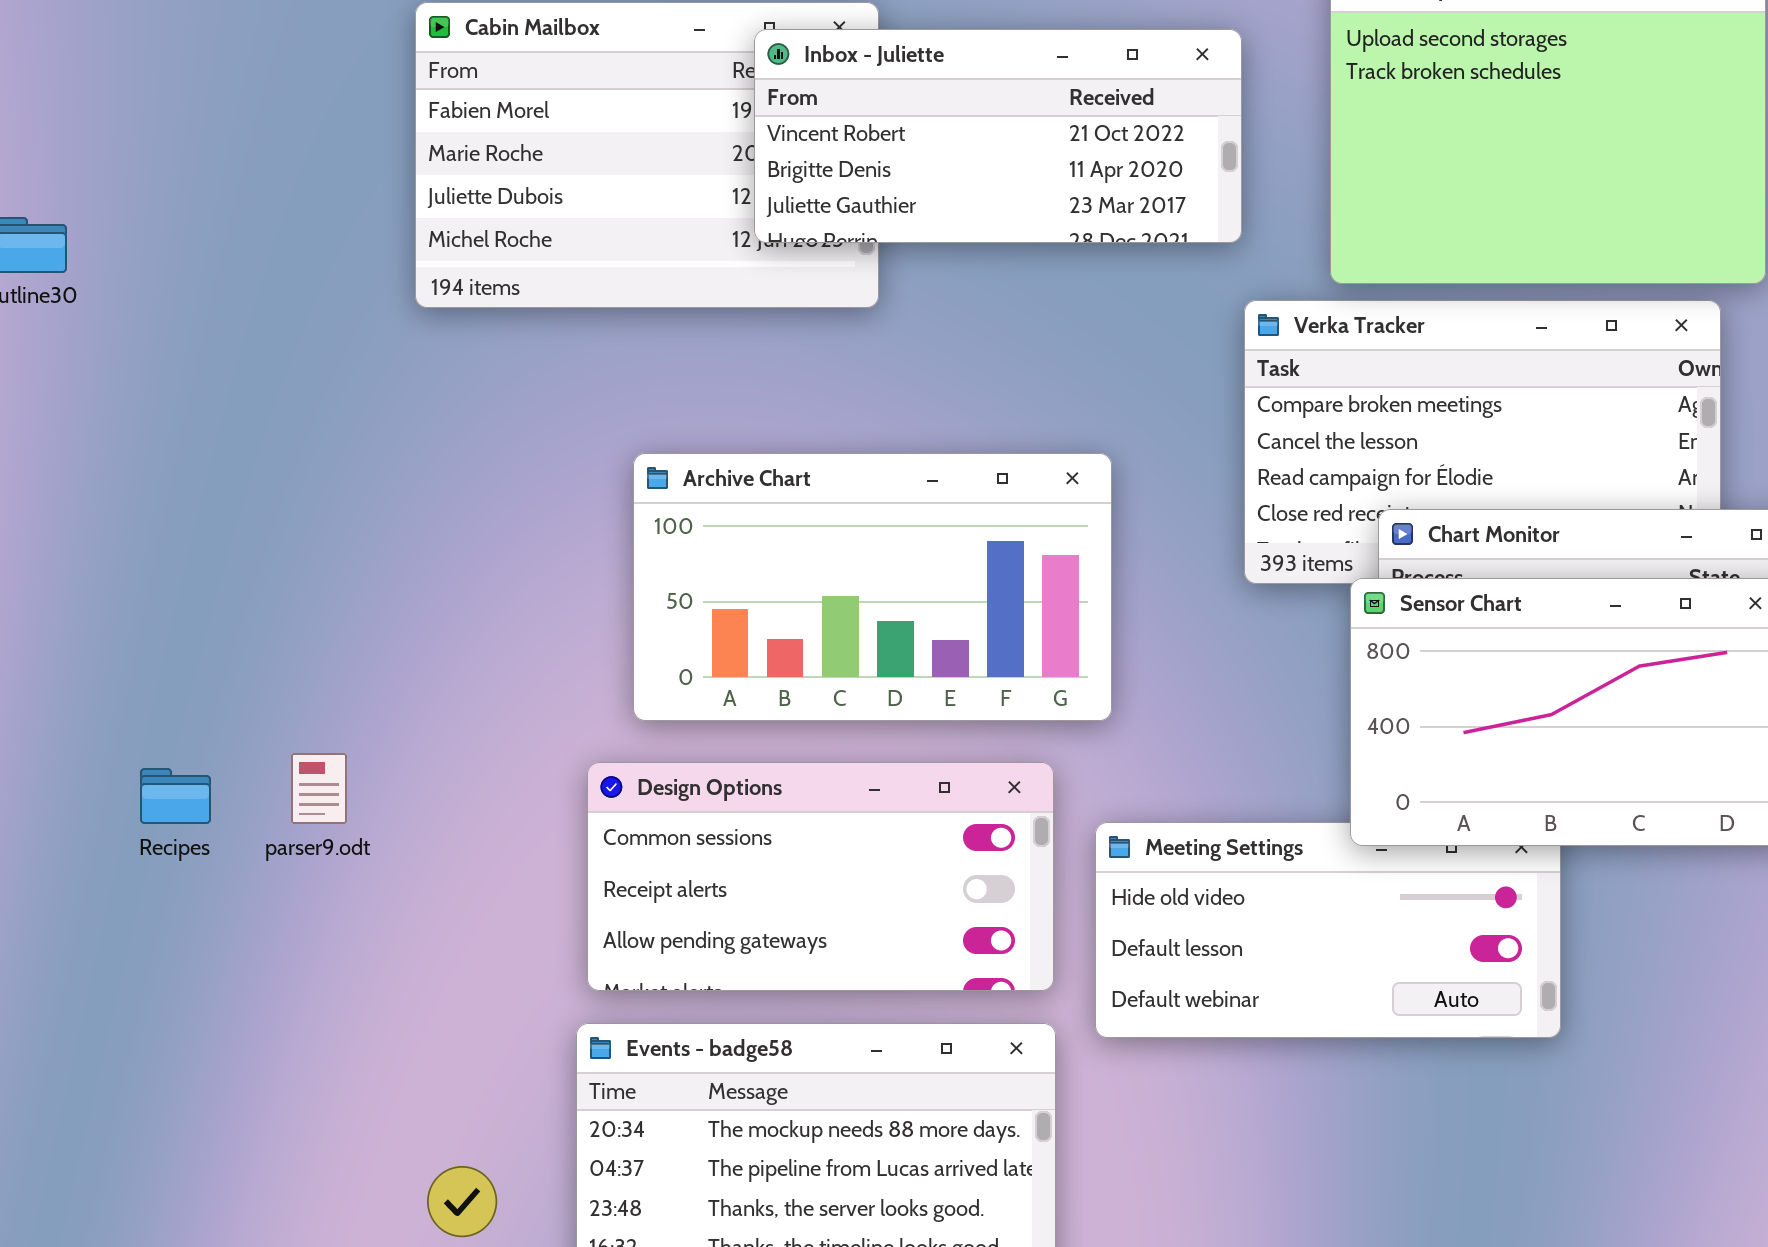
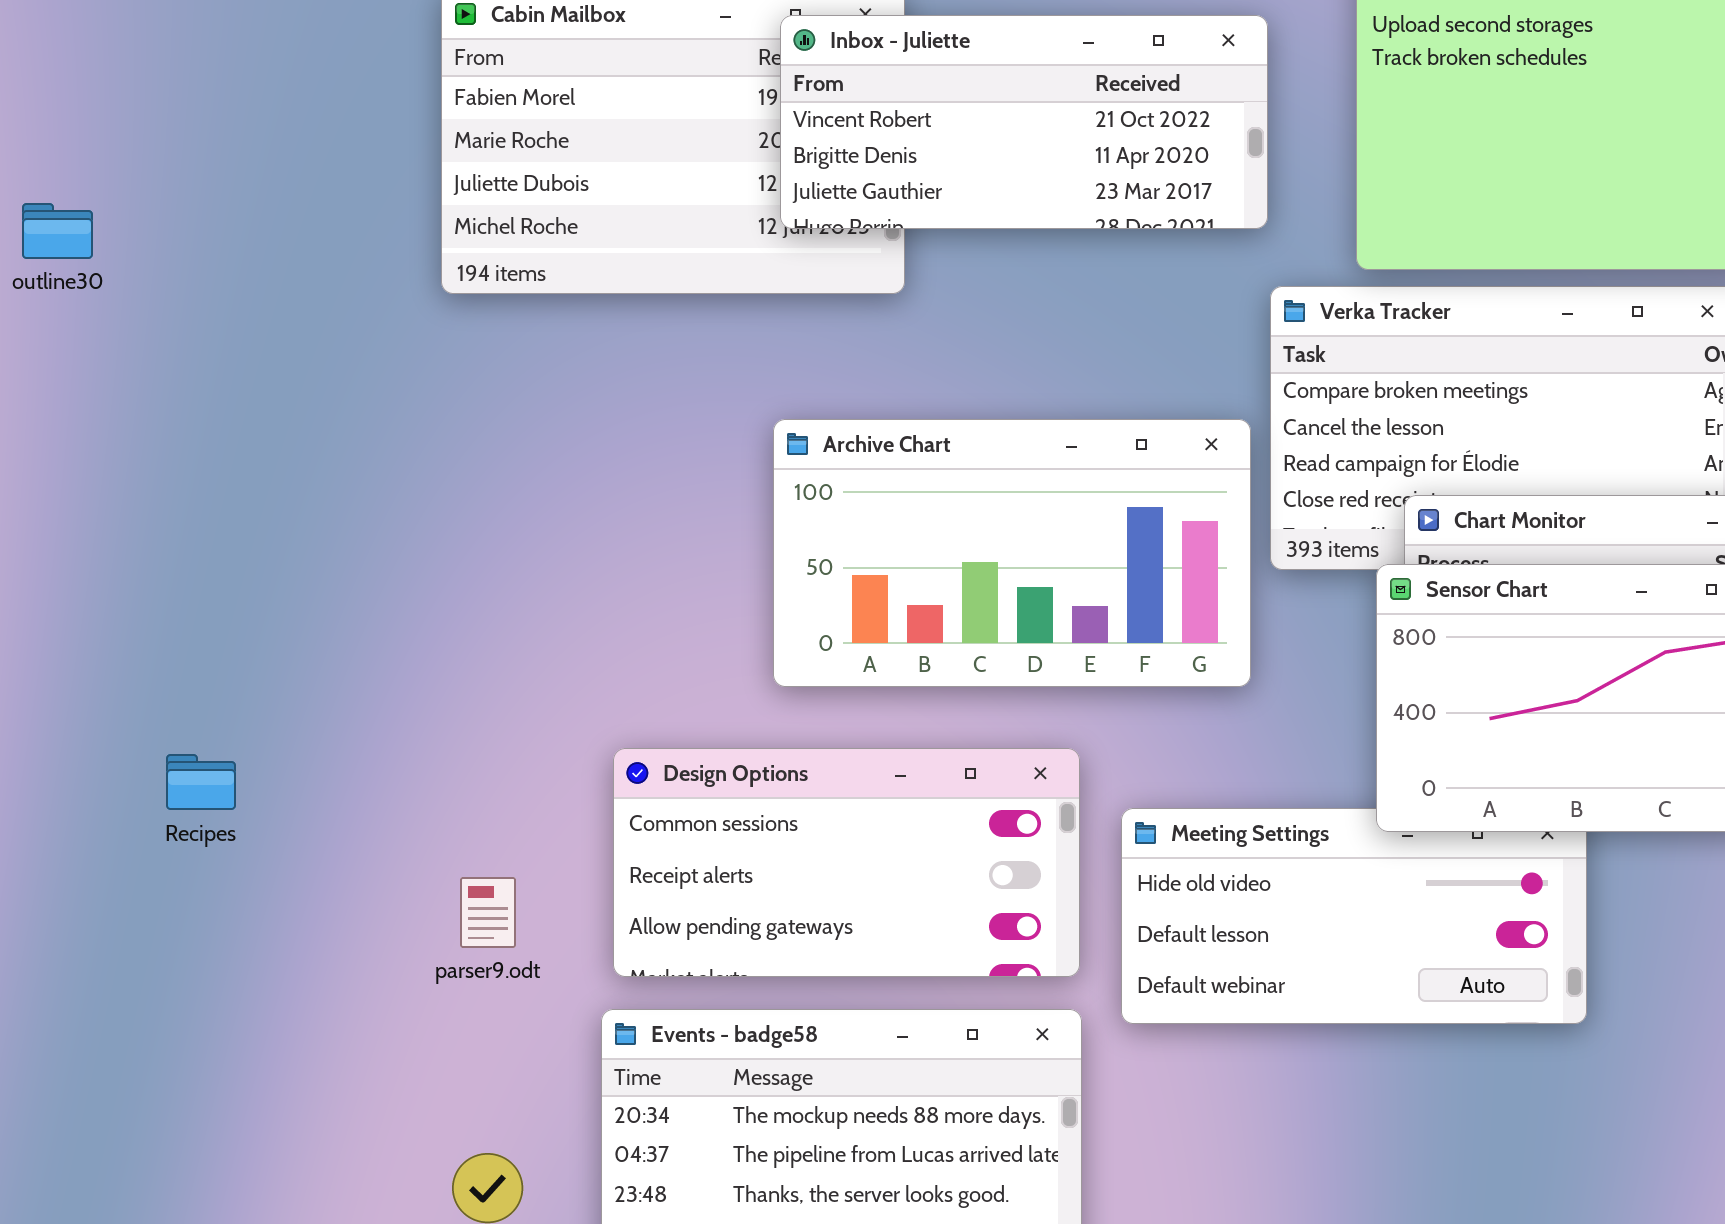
Archive Chart: [633,453,1112,721] -> [773,419,1251,687], moved
parser9.odt: [291,753,347,824] -> [460,877,516,948], moved

